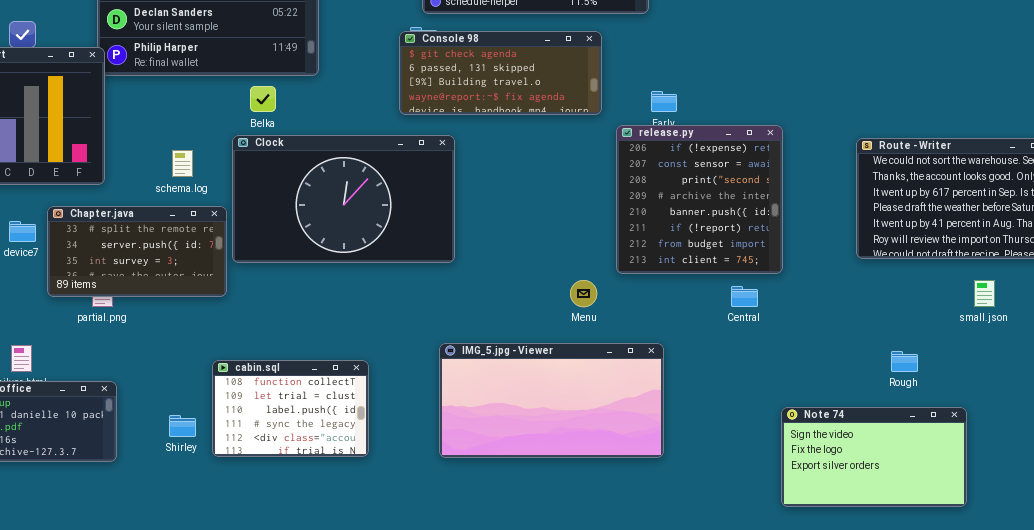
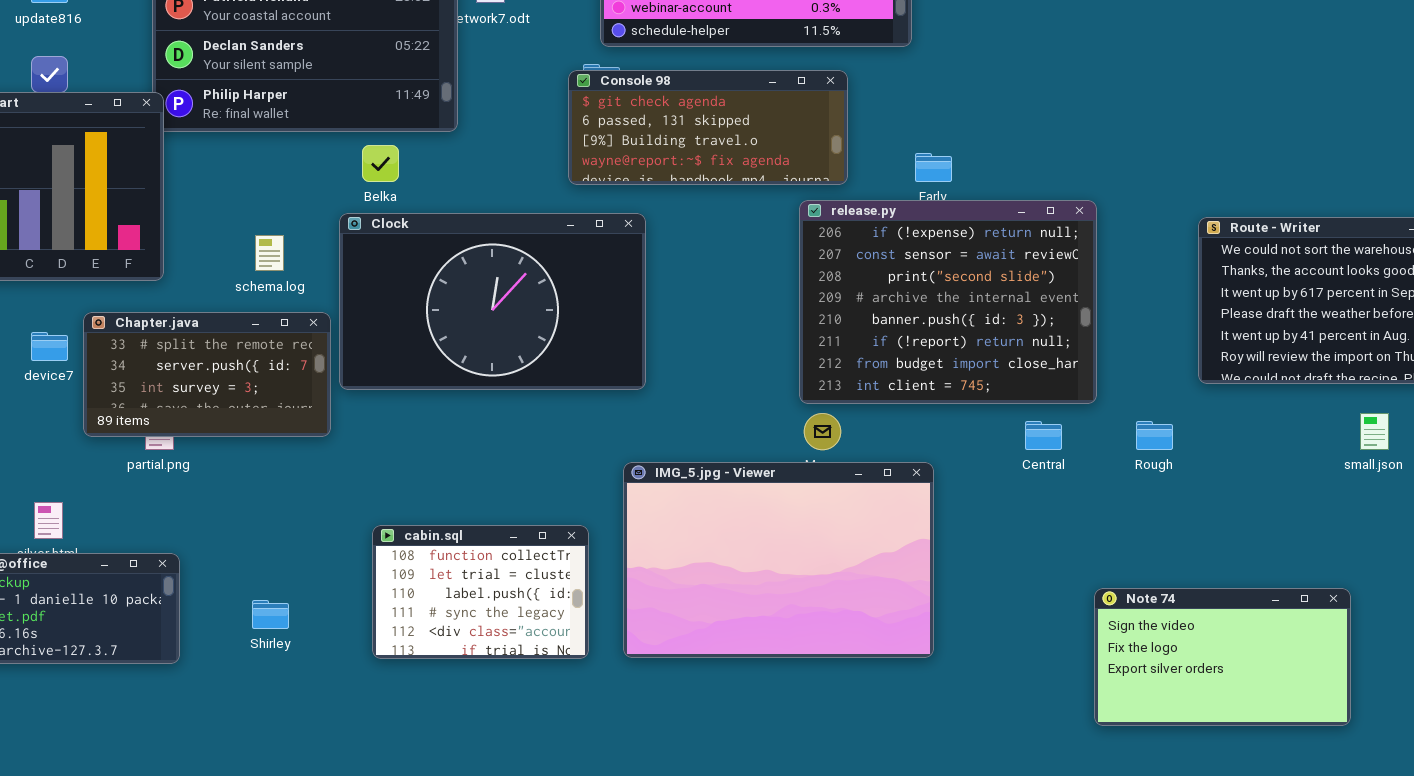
release.py: [616,125,783,274] -> [799,200,1097,404], resized
IMG_5.jpg - Viewer: [439,343,664,458] -> [623,462,934,658], resized
Rough: [891,351,918,372] -> [1136,421,1173,450], moved
cabin.sql: [212,360,369,457] -> [372,525,589,659], moved

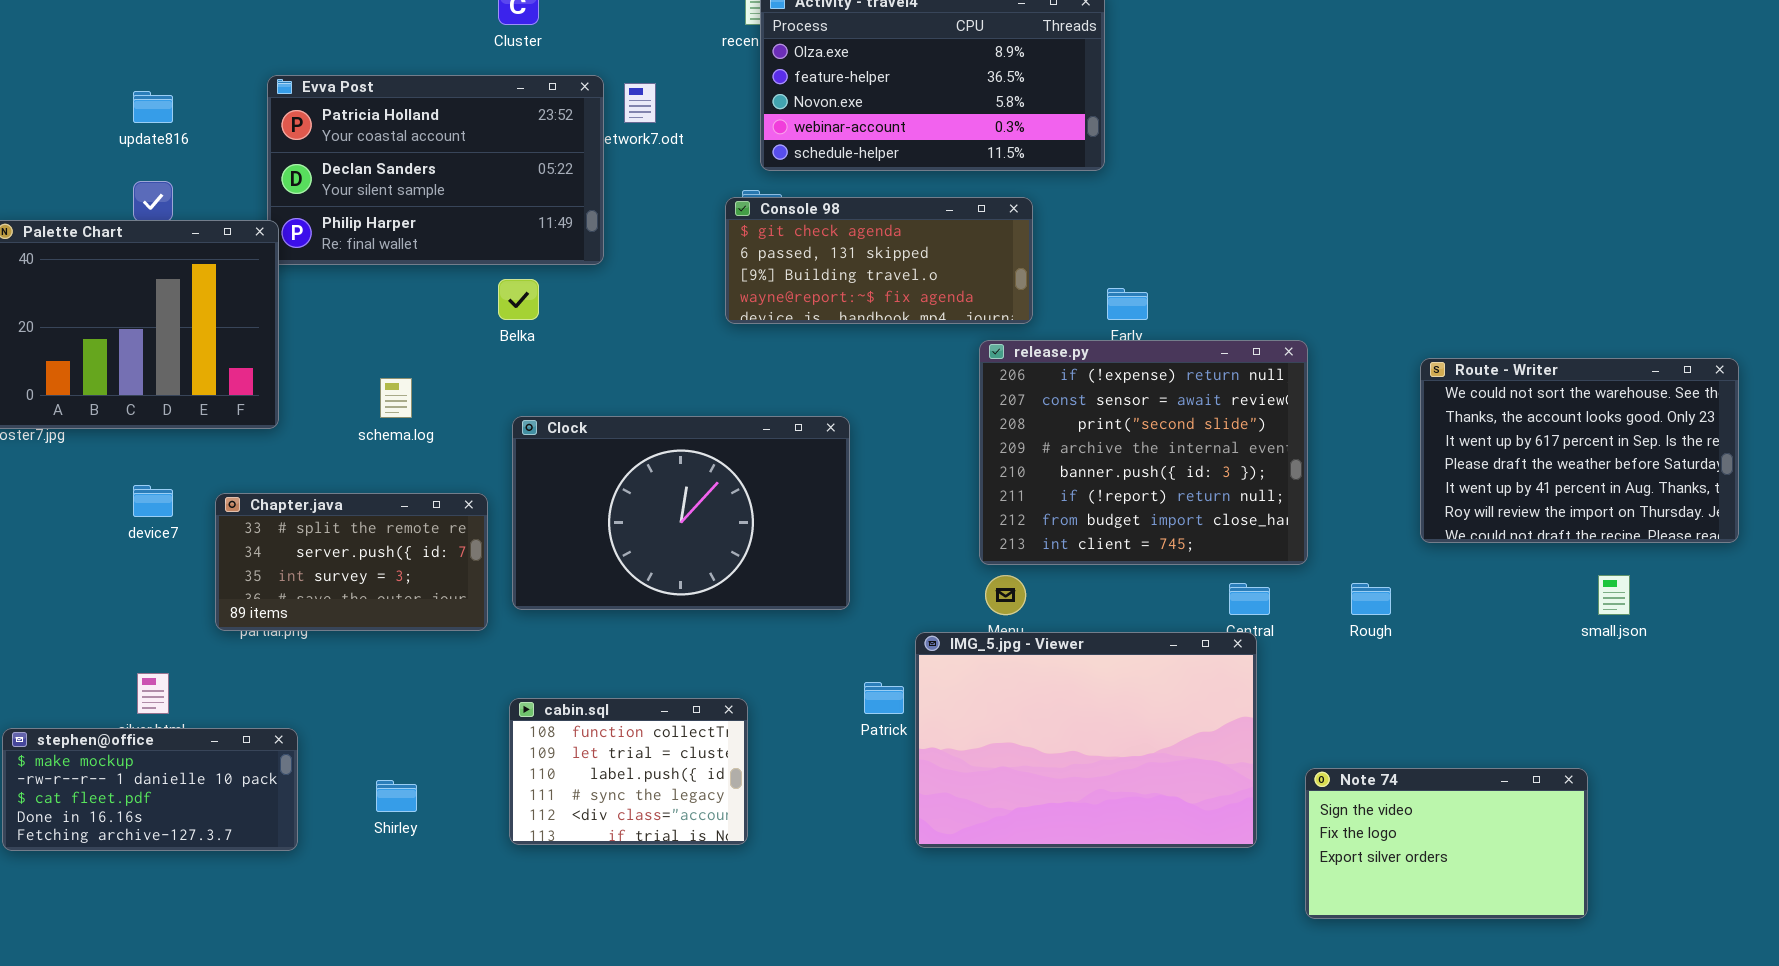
Clock: [339,213,646,390] -> [512,416,850,610], moved
Chapter.java: [83,312,331,437] -> [215,493,488,631], moved
IMG_5.jpg - Viewer: [623,462,934,658] -> [915,632,1257,848], moved

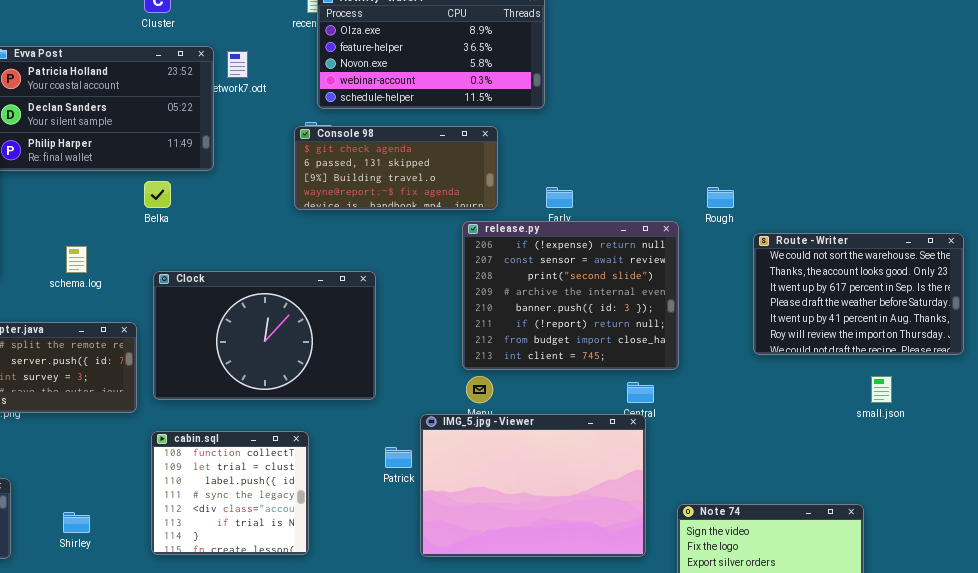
Rough: [1351,583,1391,615] -> [707,187,734,208], moved
cabin.sql: [509,698,748,845] -> [151,431,309,555], resized

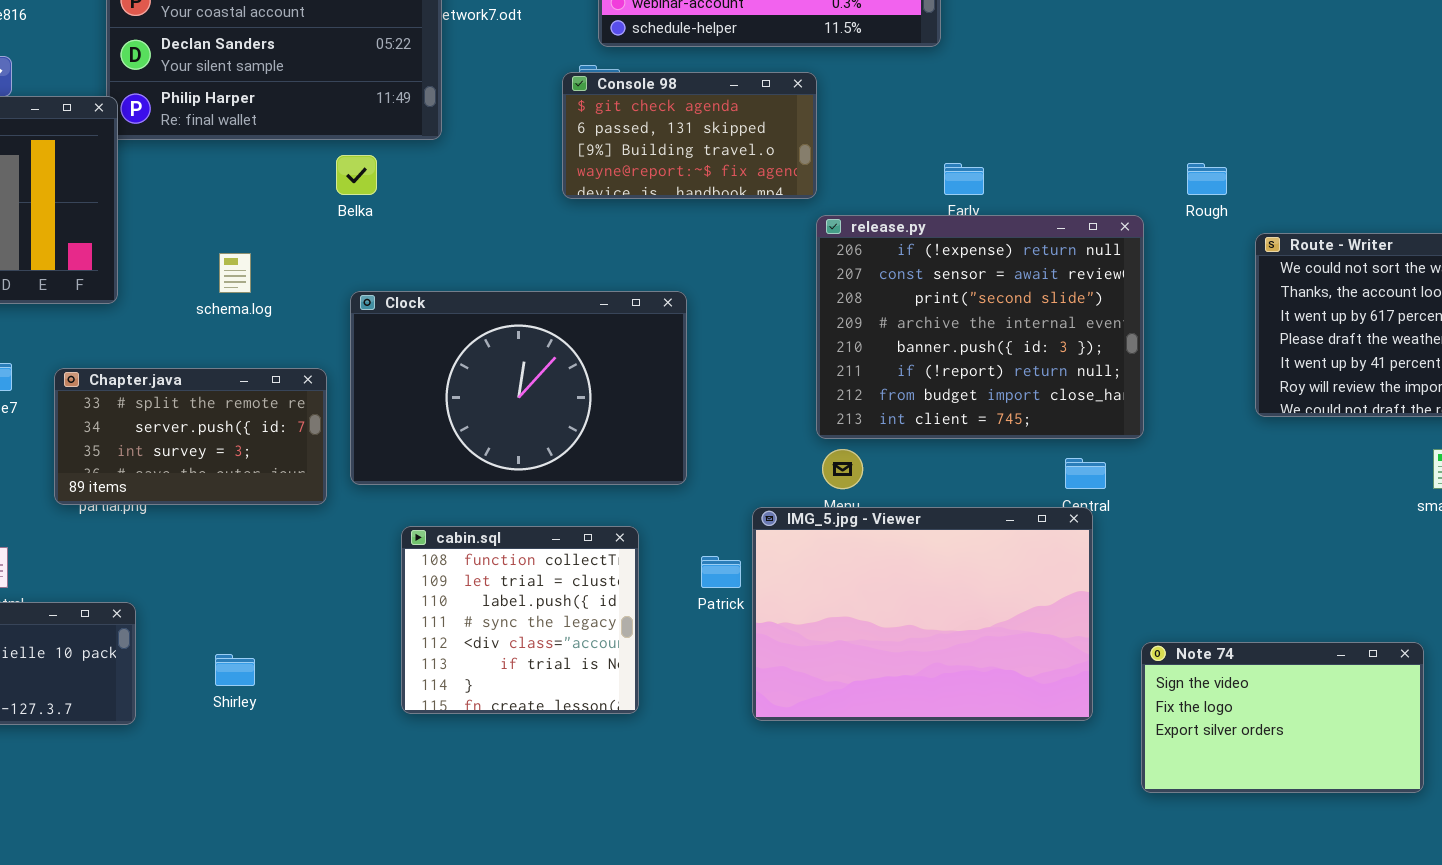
Console 98: [294,126,498,210] -> [562,72,817,199], resized
cabin.sql: [151,431,309,555] -> [401,526,639,714], moved

